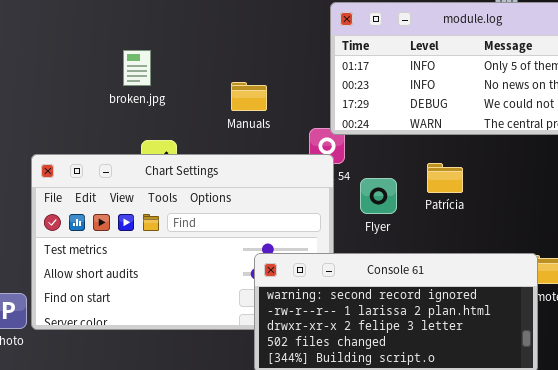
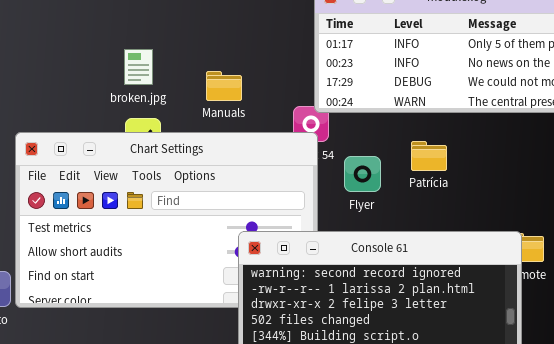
broken.jpg: [123,50,151,86] -> [124,49,153,85], moved
Manuals: [231,82,267,111] -> [206,71,242,101], moved

